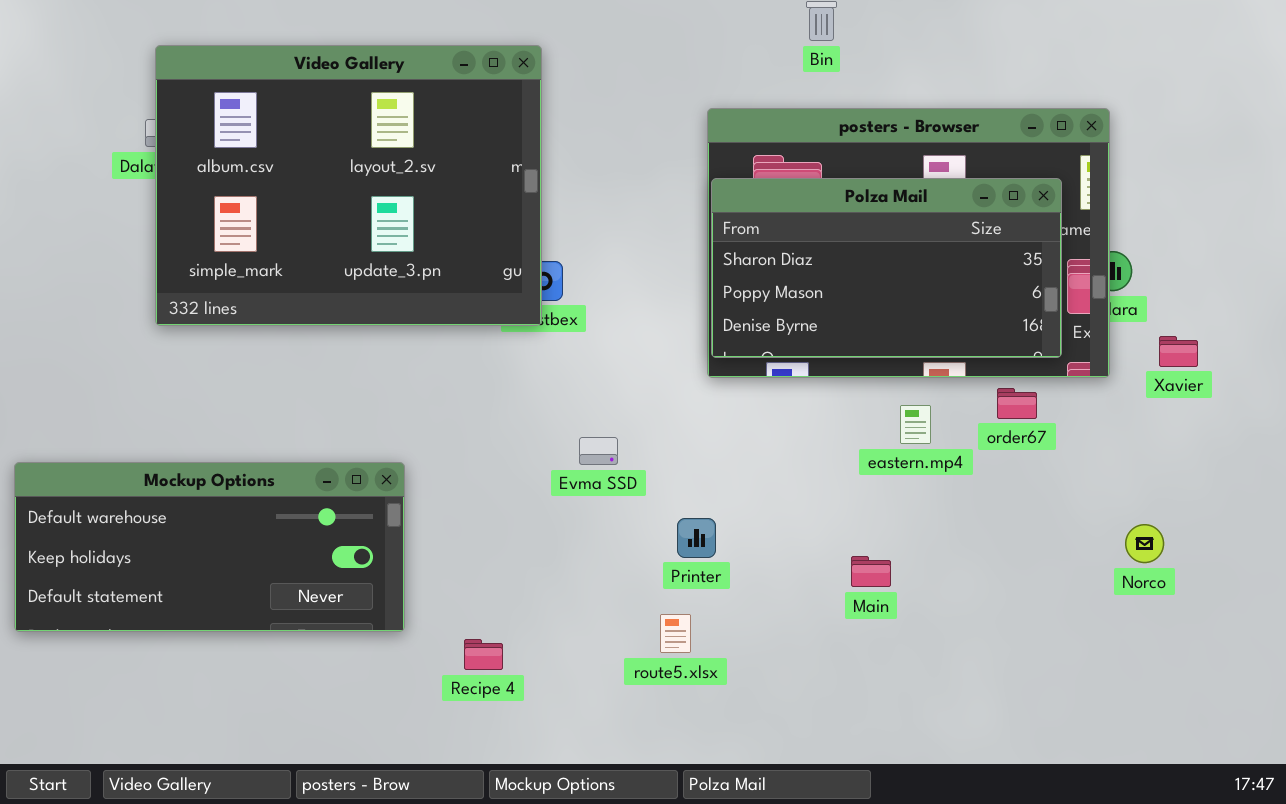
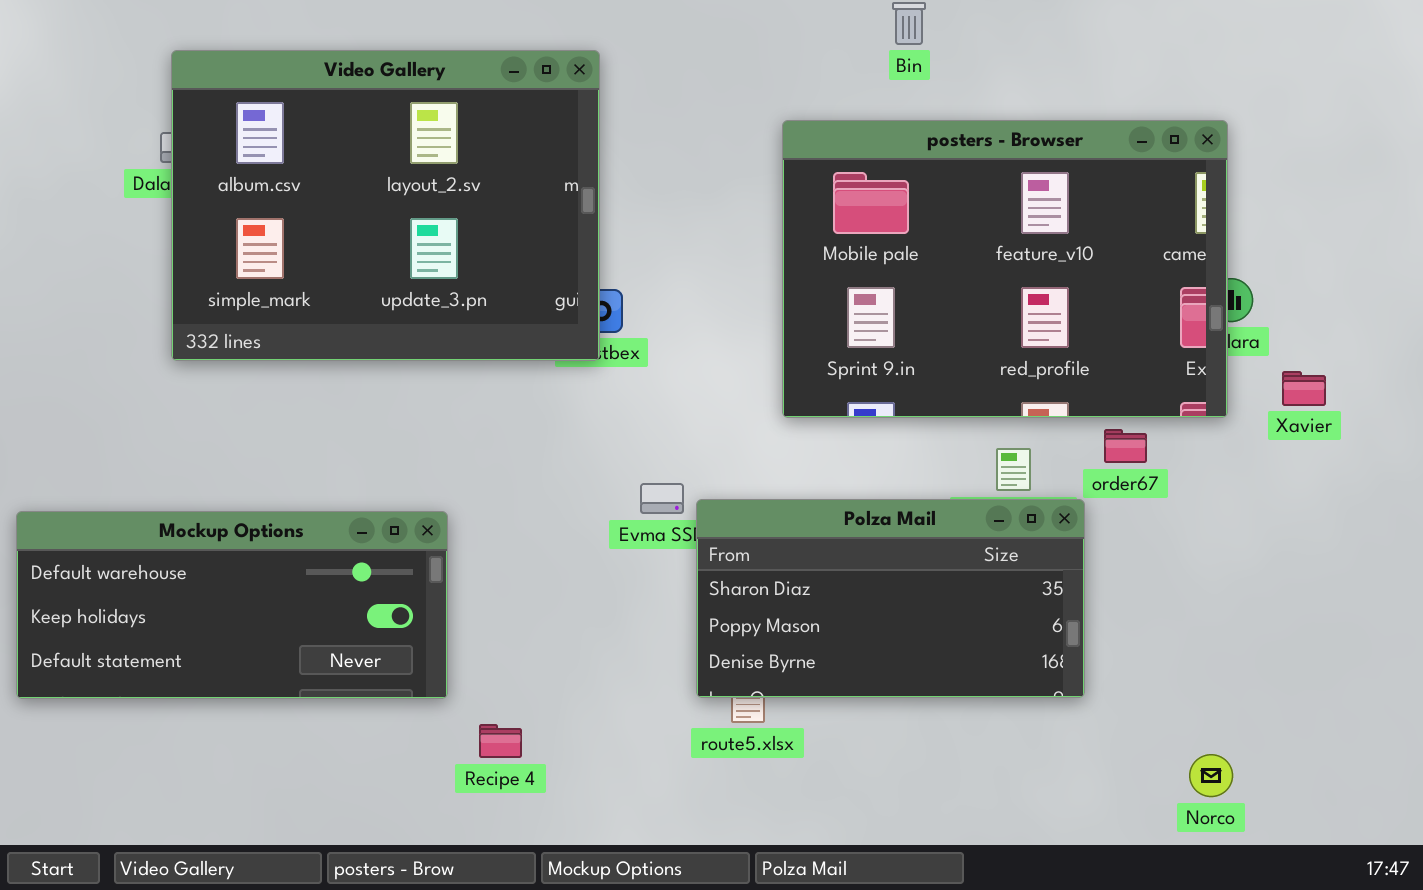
Polza Mail: [711,178,1062,358] -> [696,499,1085,698], moved
Norco: [1125,524,1164,563] -> [1189,754,1233,797], moved
Recipe 4: [464,639,503,670] -> [479,724,522,758], moved

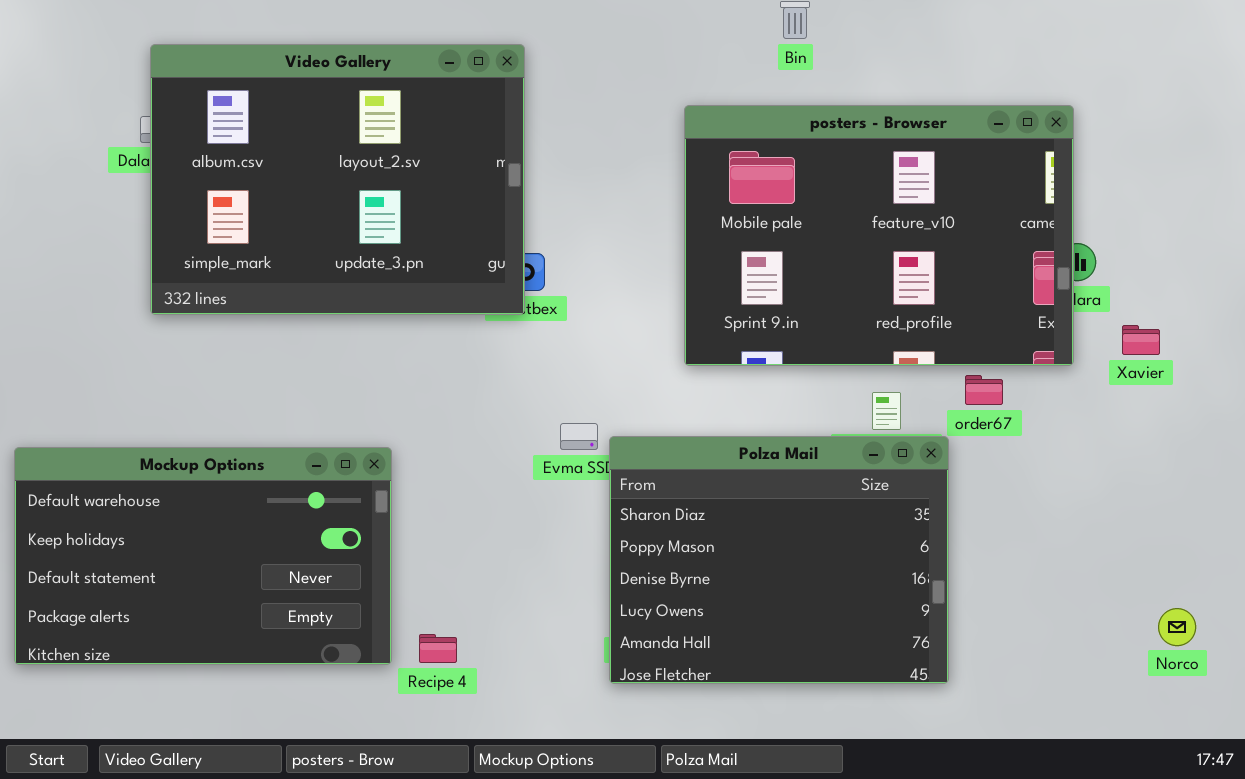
Polza Mail: [696,499,1085,698] -> [609,436,949,684], resized
Mockup Options: [16,511,448,699] -> [14,447,392,665], resized
Norco: [1189,754,1233,797] -> [1158,608,1196,646], moved

